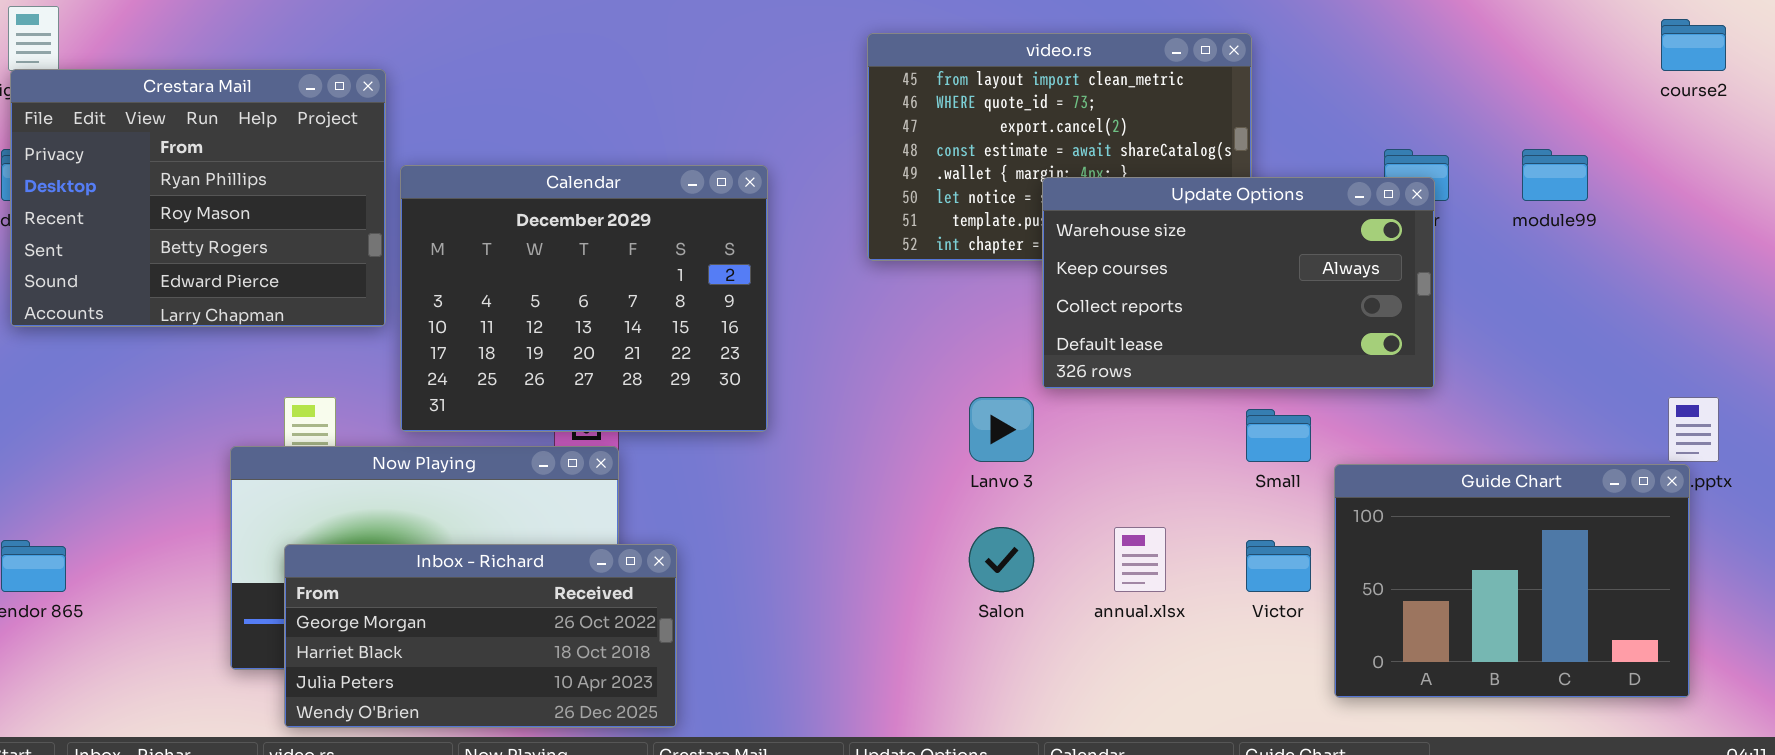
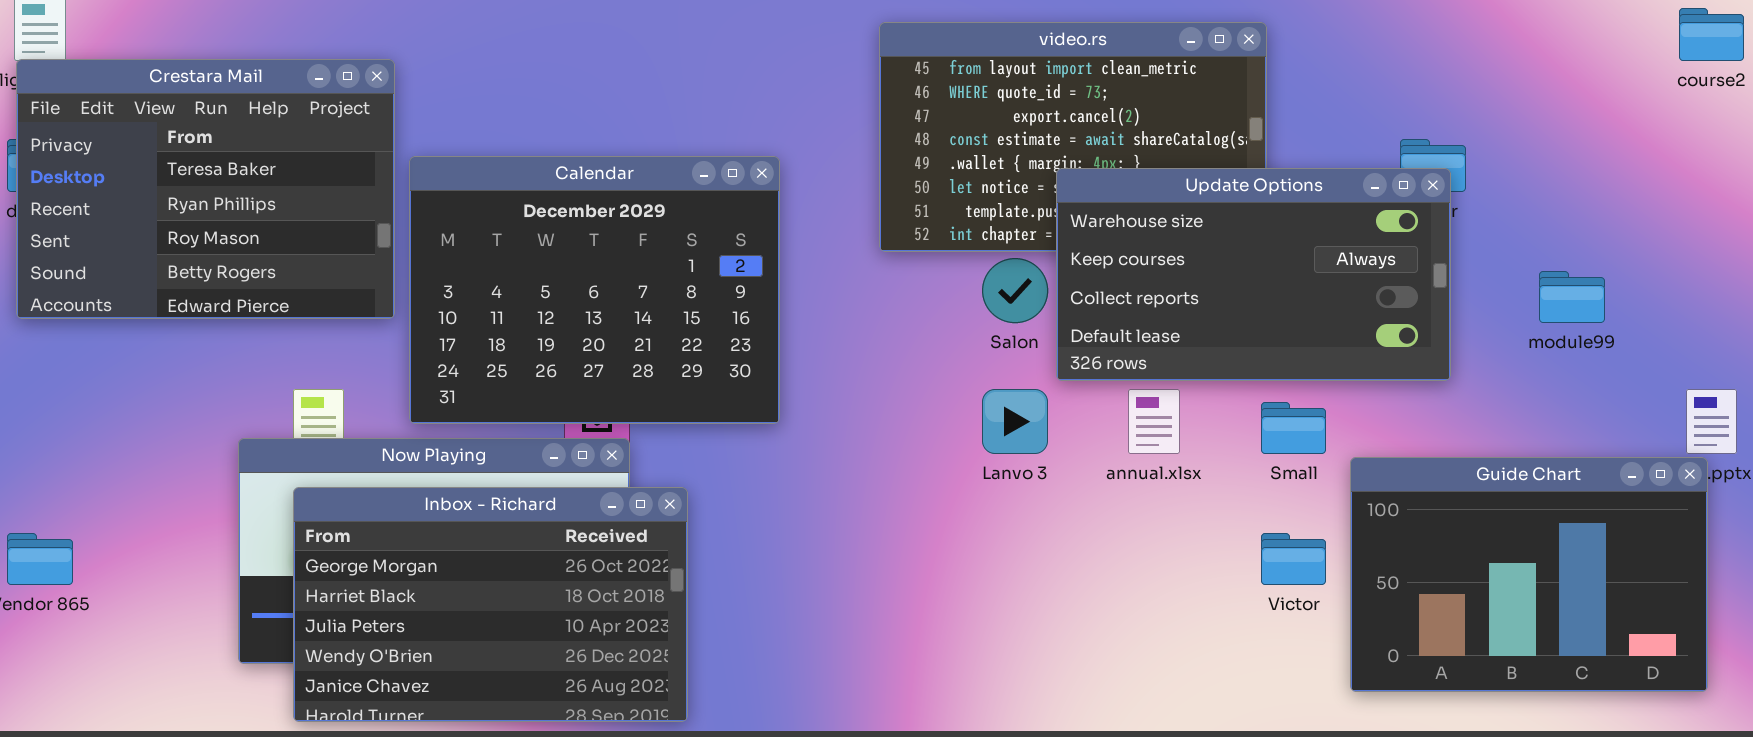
Crestara Mail: [10,69,386,327] -> [16,59,395,319], scrolled up 1 row
module99: [1522,149,1588,201] -> [1539,271,1605,323], moved
Salon: [969,527,1034,592] -> [982,258,1048,323], moved
annual.xlsx: [1114,527,1166,592] -> [1128,389,1180,454], moved
Inbox - Richard: [284,544,677,728] -> [293,487,688,722], resized

